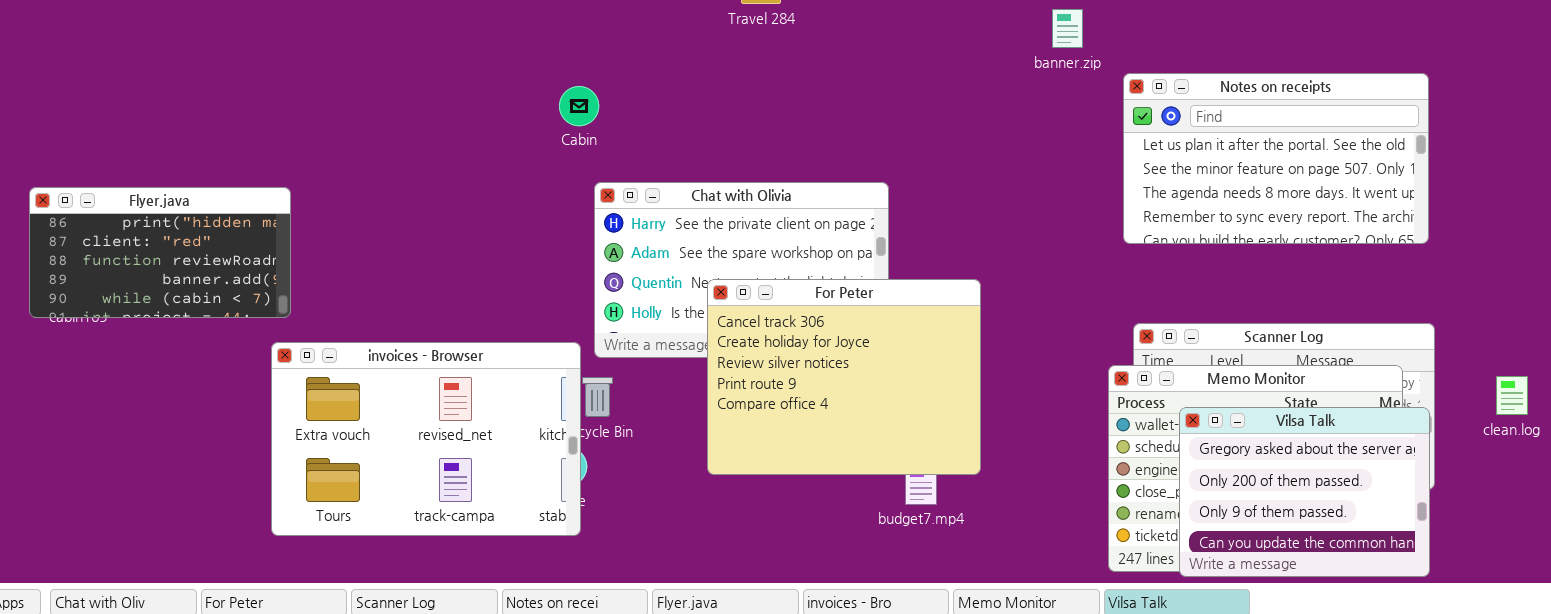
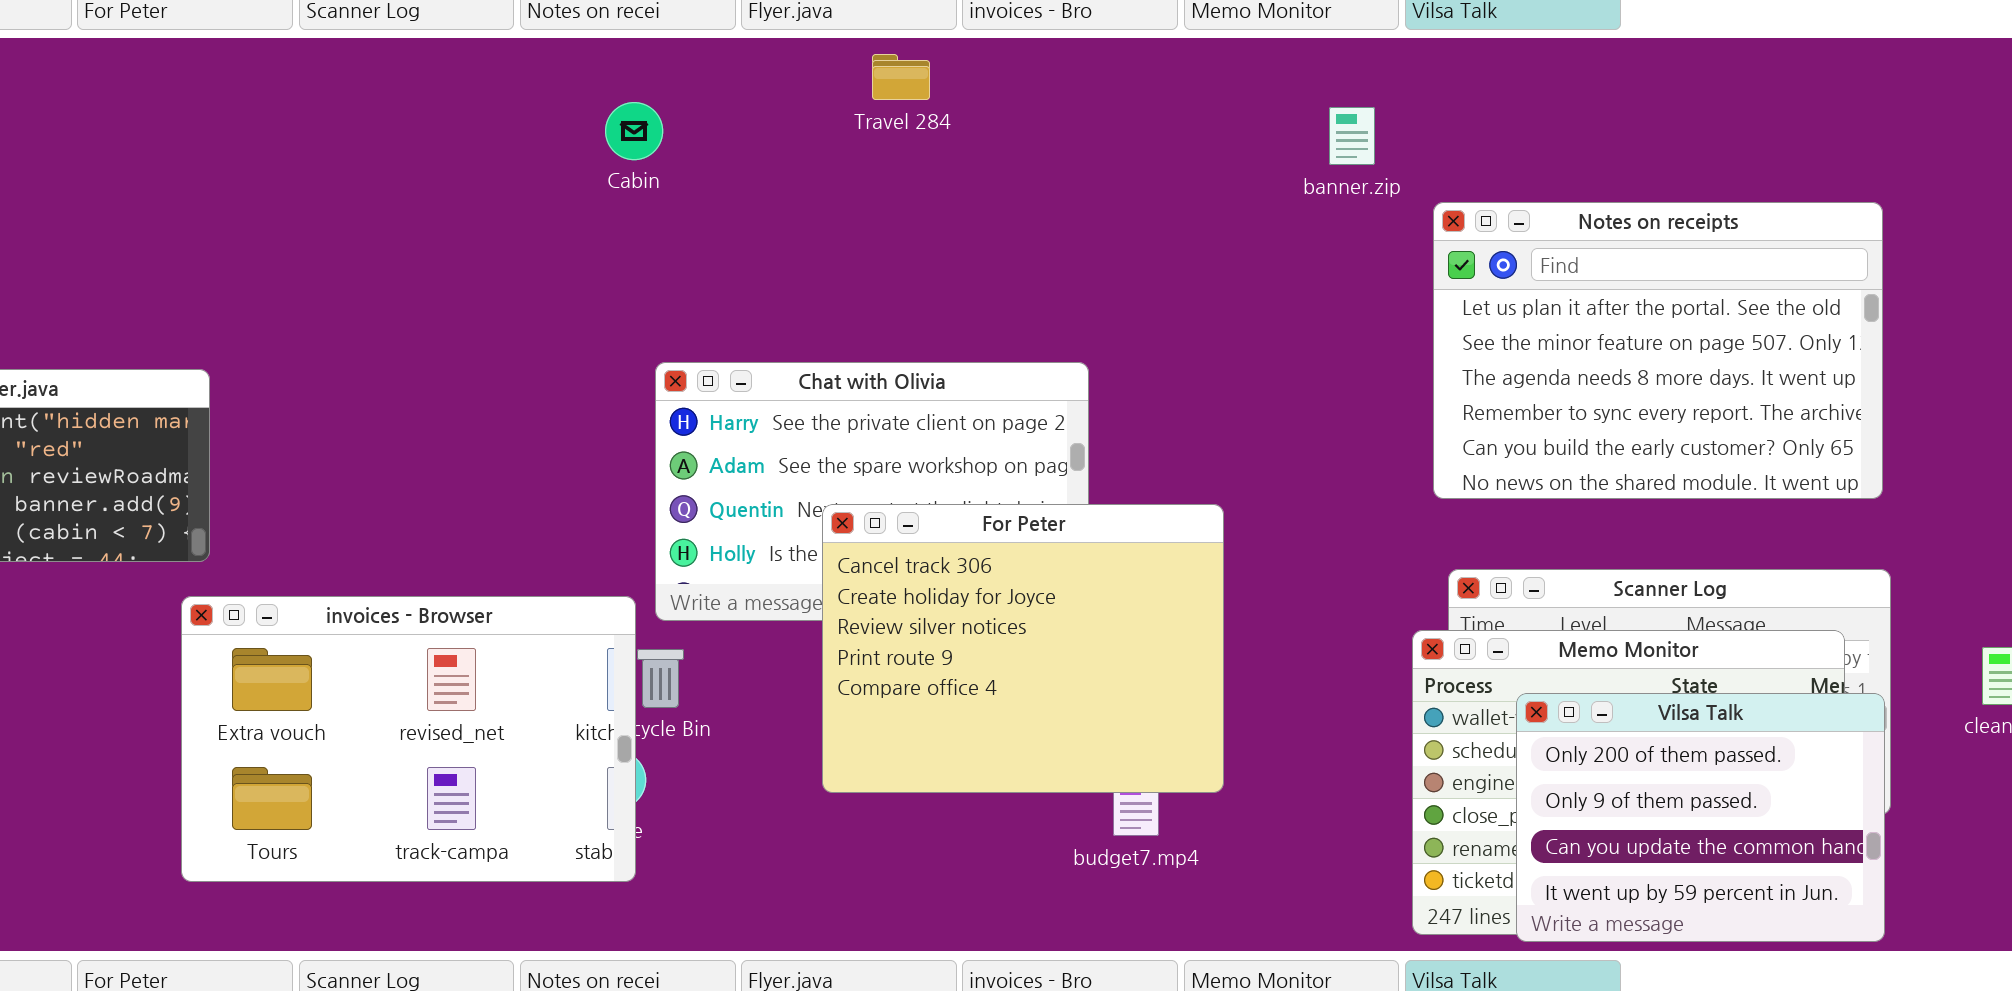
Notes on receipts: [1123,73,1429,244] -> [1433,202,1883,499], resized
Cabin: [559,86,599,126] -> [605,102,663,160], moved
Vilsa Talk: [1179,407,1430,577] -> [1516,693,1885,942], scrolled down 1 row

